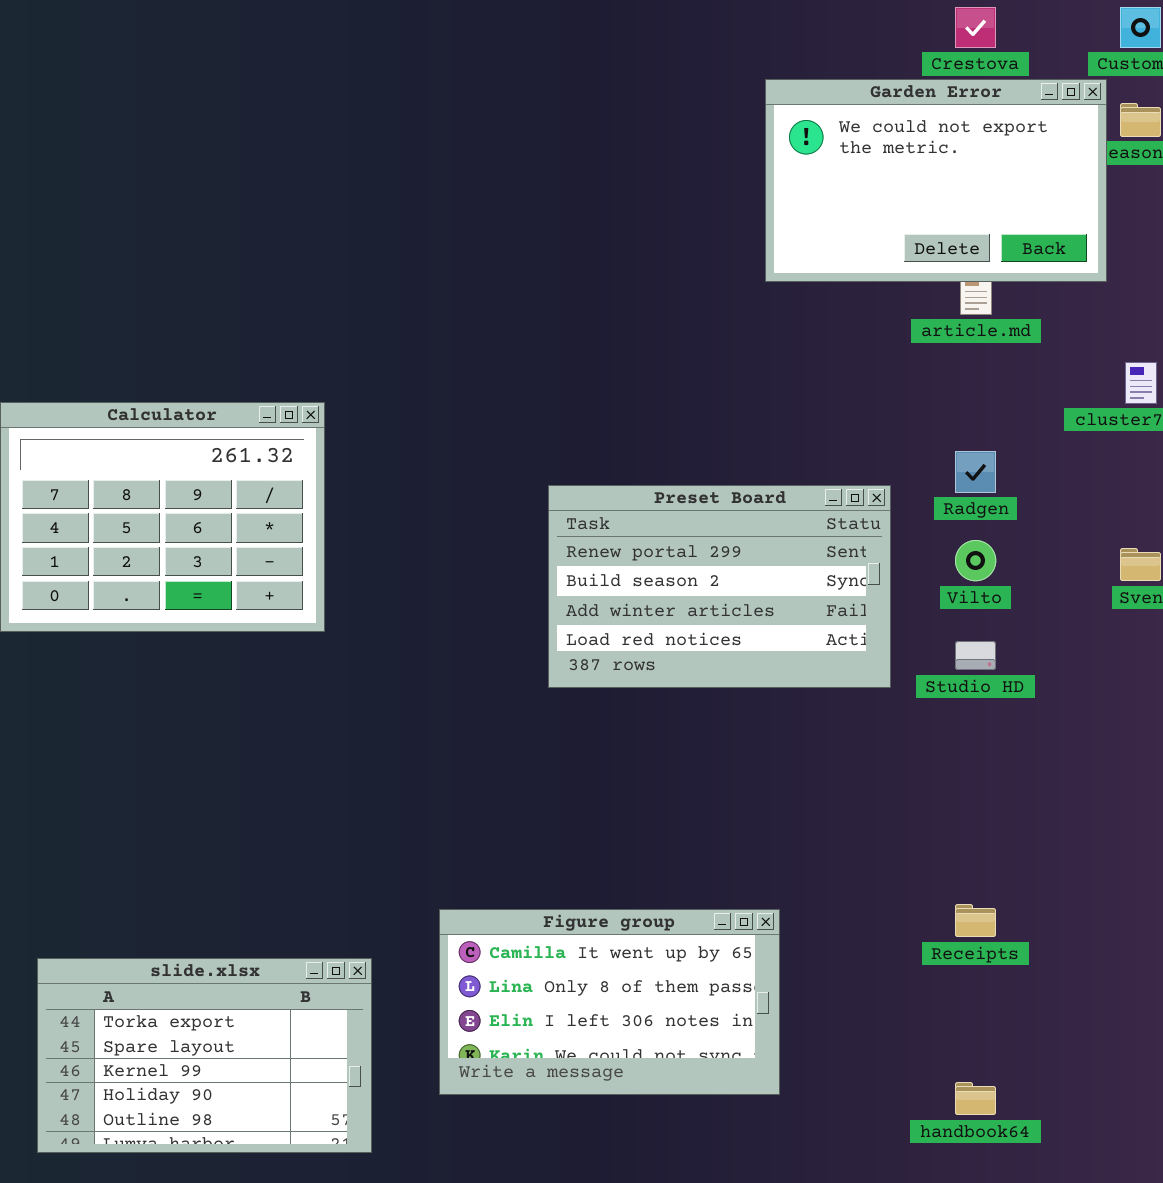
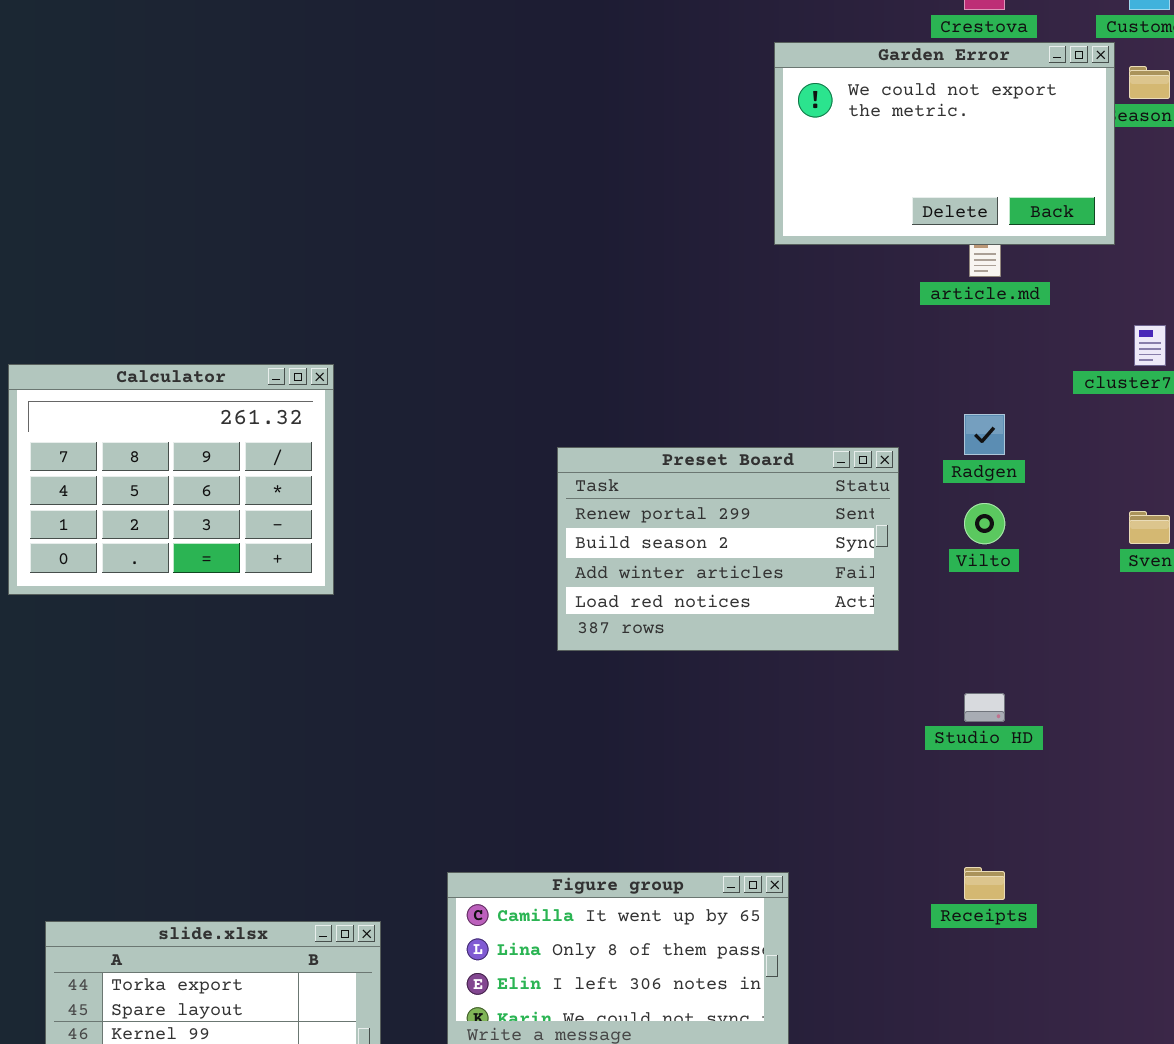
Studio HD: [955,641,996,670] -> [964,693,1005,722], moved

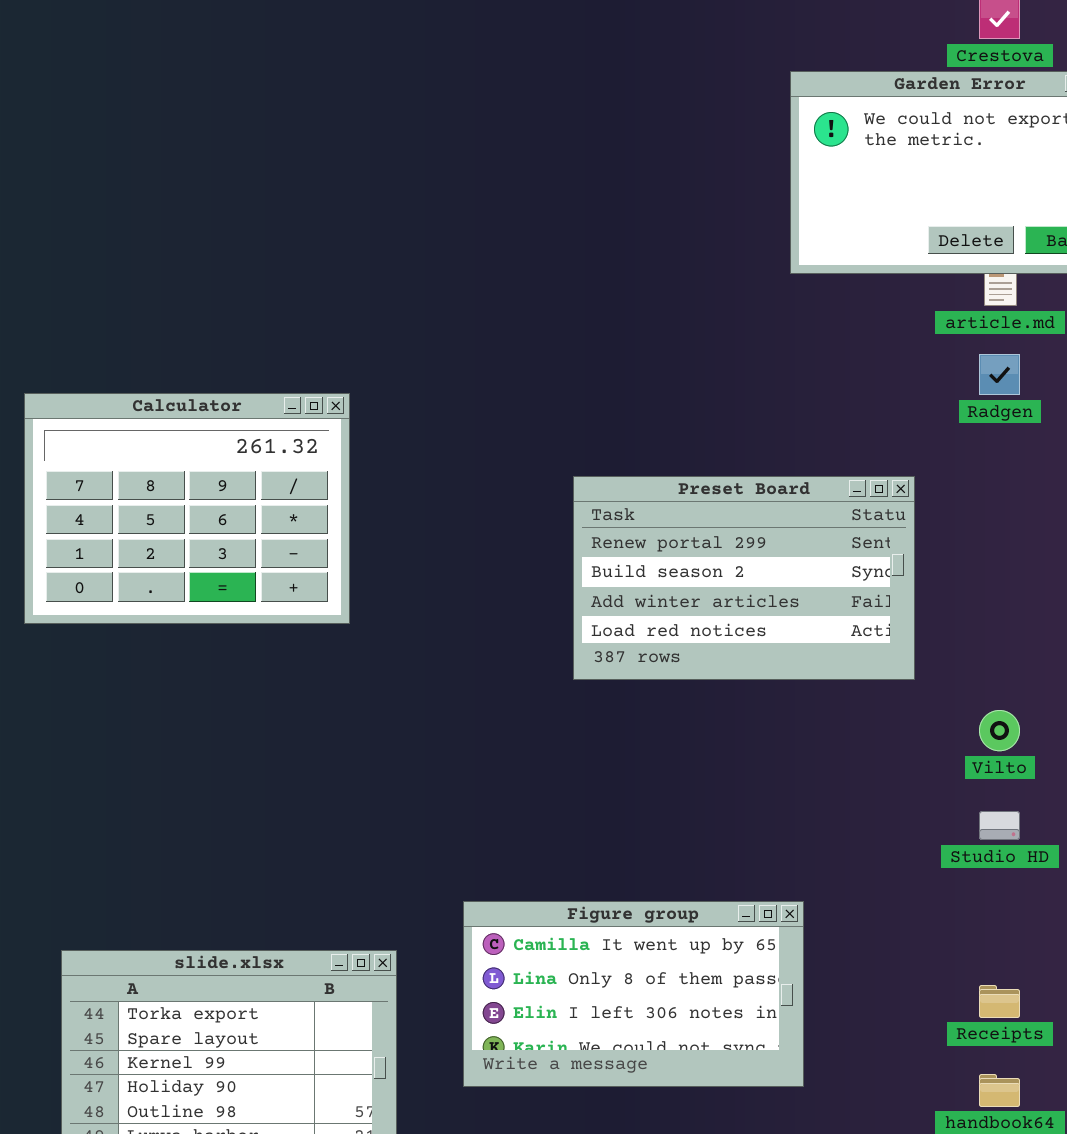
Radgen: [964,414,1005,455] -> [979,354,1020,395], moved
Vilto: [964,503,1005,544] -> [979,710,1020,751], moved
Studio HD: [964,693,1005,722] -> [979,811,1020,840], moved
Receipts: [964,867,1005,900] -> [979,985,1020,1018], moved

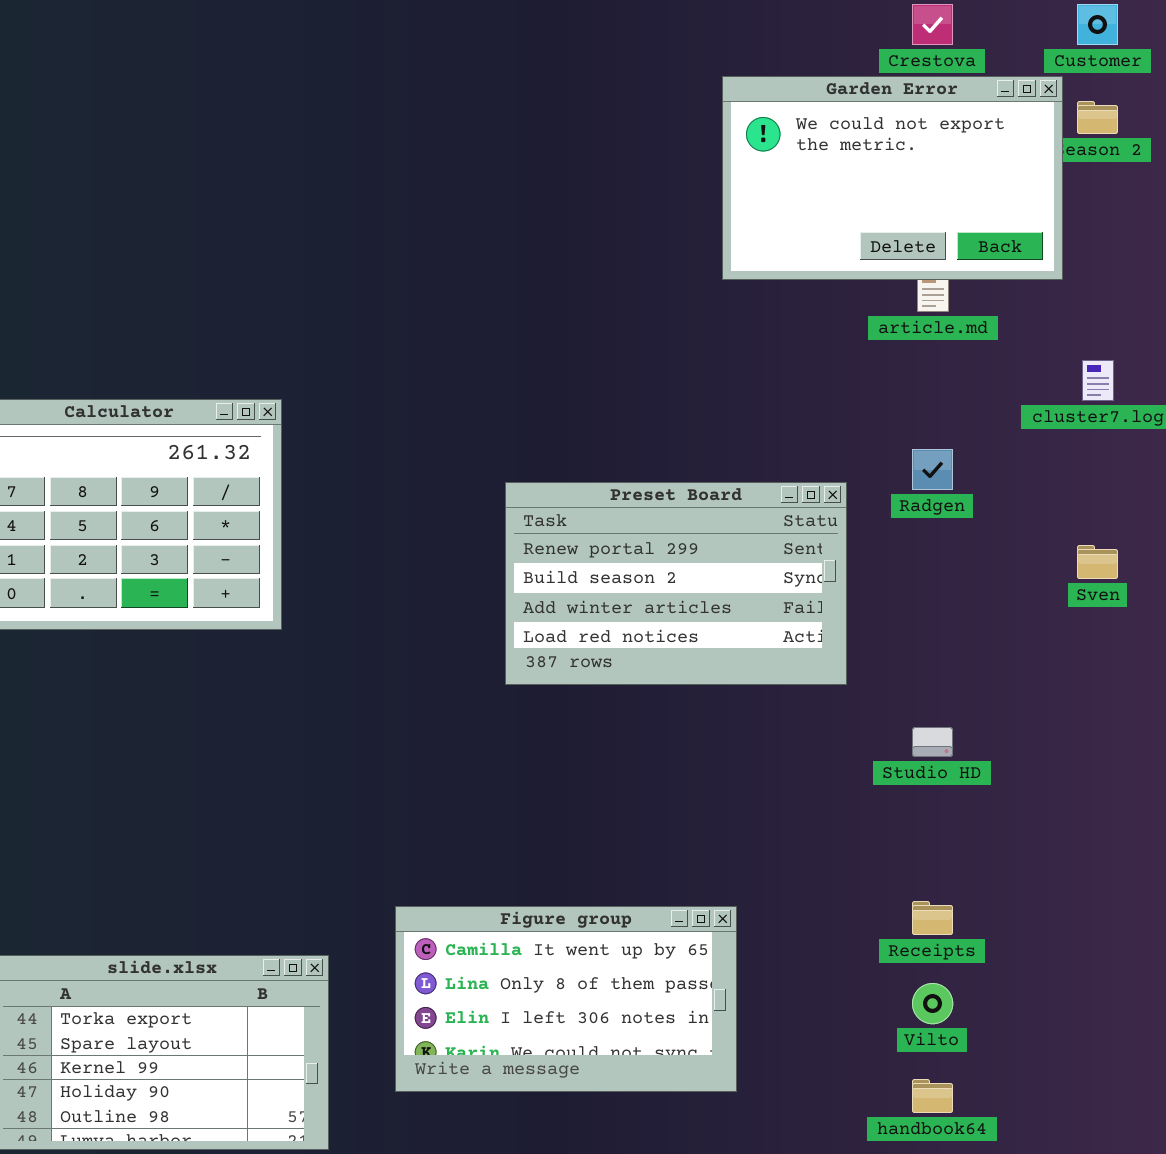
Radgen: [979,354,1020,395] -> [912,449,953,490], moved
Vilto: [979,710,1020,751] -> [912,983,953,1024], moved
Studio HD: [979,811,1020,840] -> [912,727,953,757], moved
Receipts: [979,985,1020,1018] -> [912,901,953,935], moved

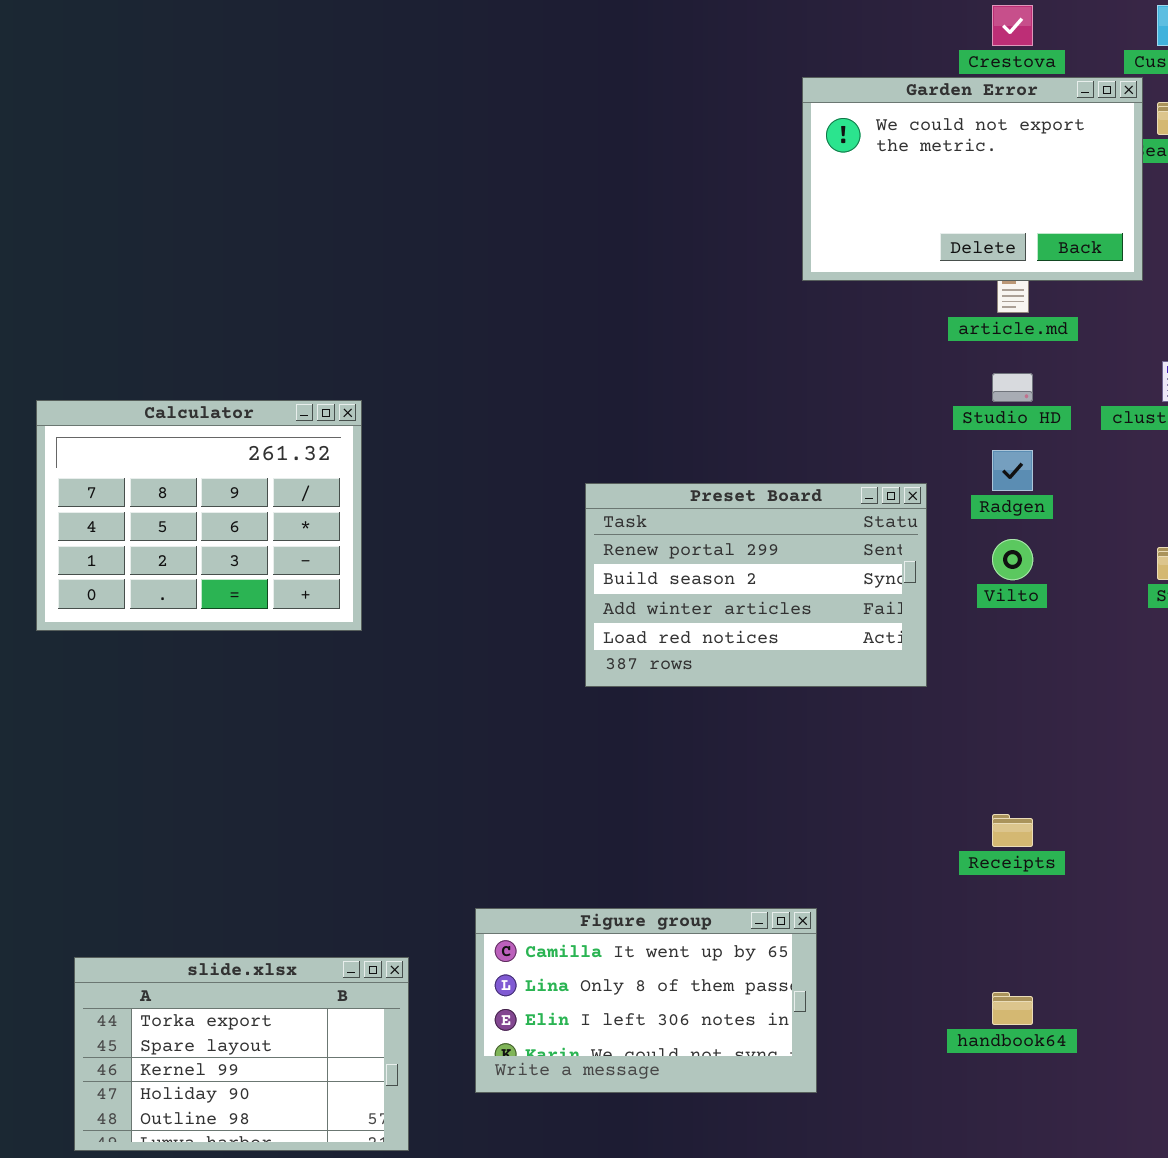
Studio HD: [912,727,953,757] -> [992,373,1033,402], moved
Receipts: [912,901,953,935] -> [992,814,1033,847], moved
Vilto: [912,983,953,1024] -> [992,539,1033,580], moved
handbook64: [912,1079,953,1113] -> [992,992,1033,1025], moved

